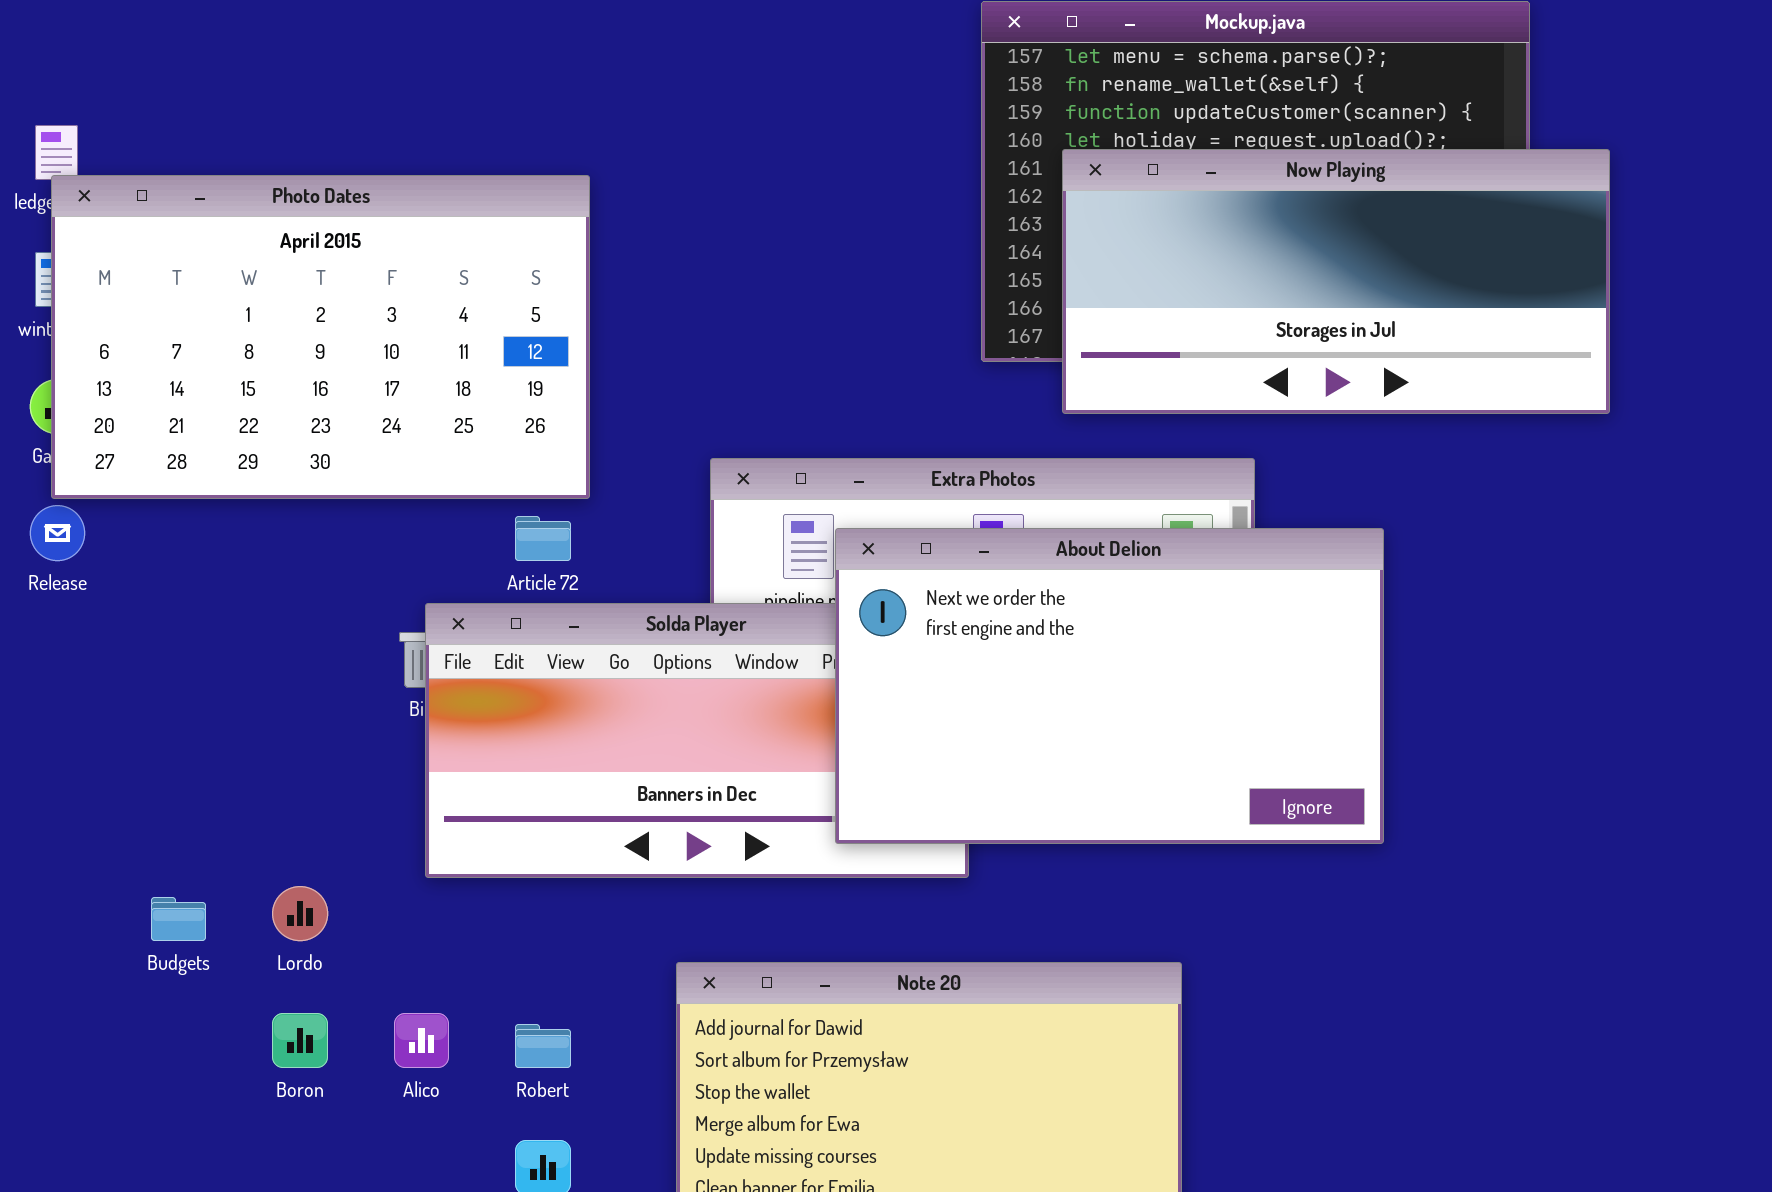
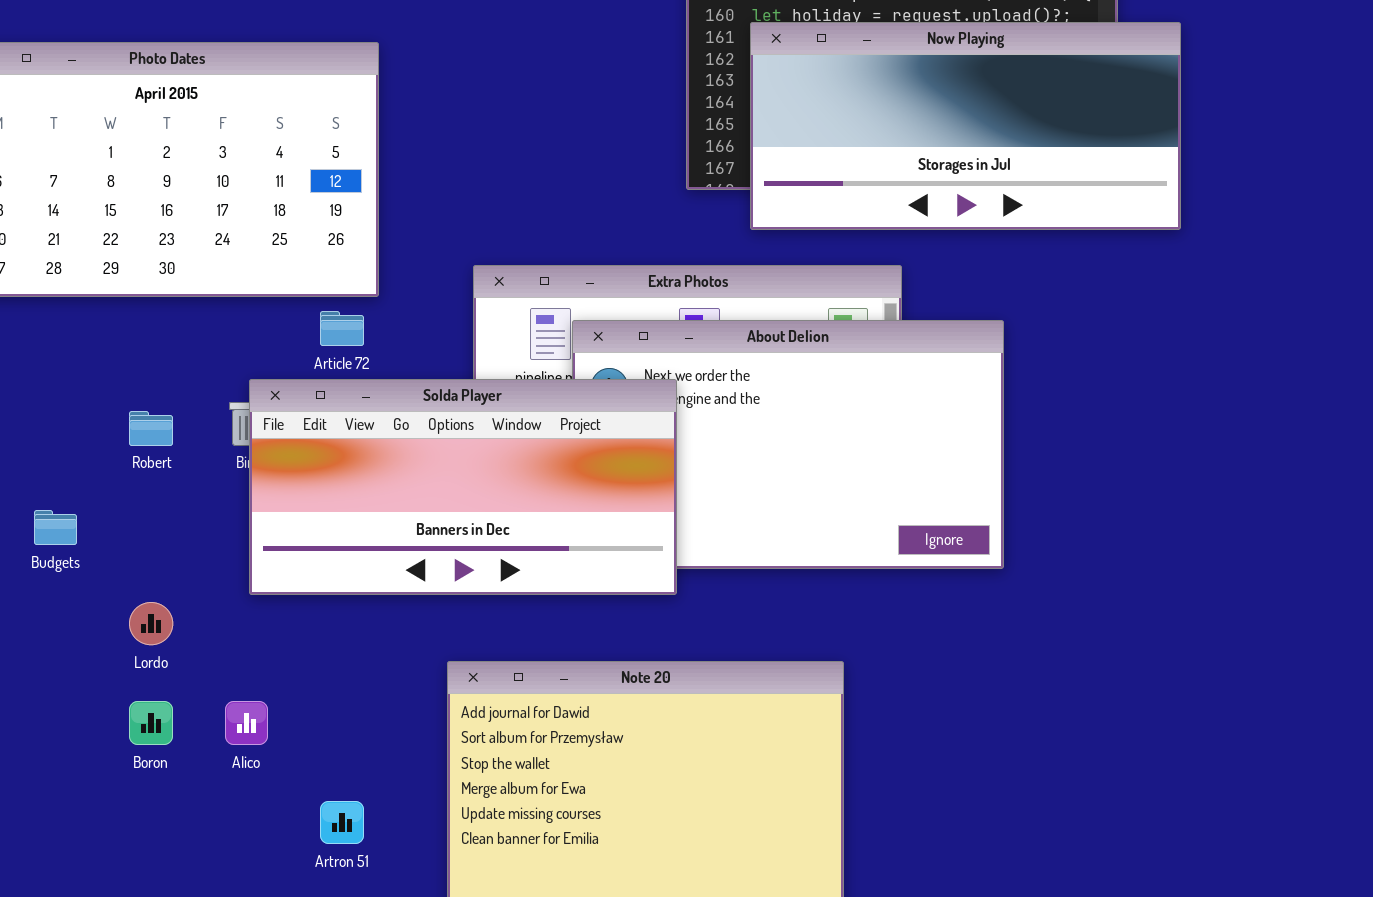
Solda Player: [425,603,969,878] -> [249,379,677,595], raised
Budgets: [151,897,206,941] -> [34,510,77,545], moved
Robert: [515,1024,571,1068] -> [129,411,173,446], moved

